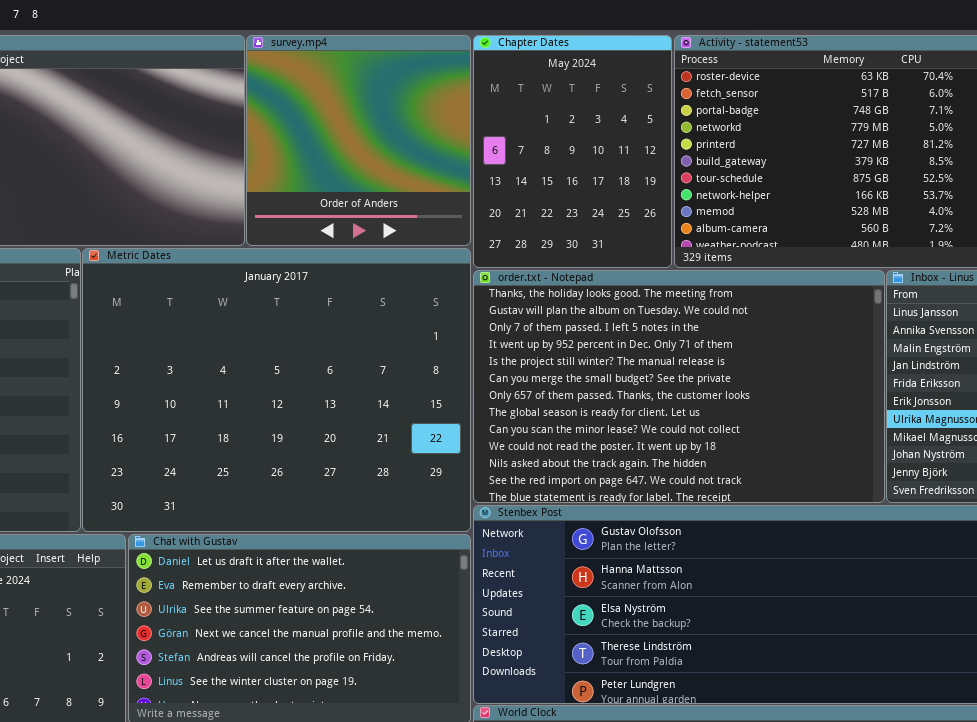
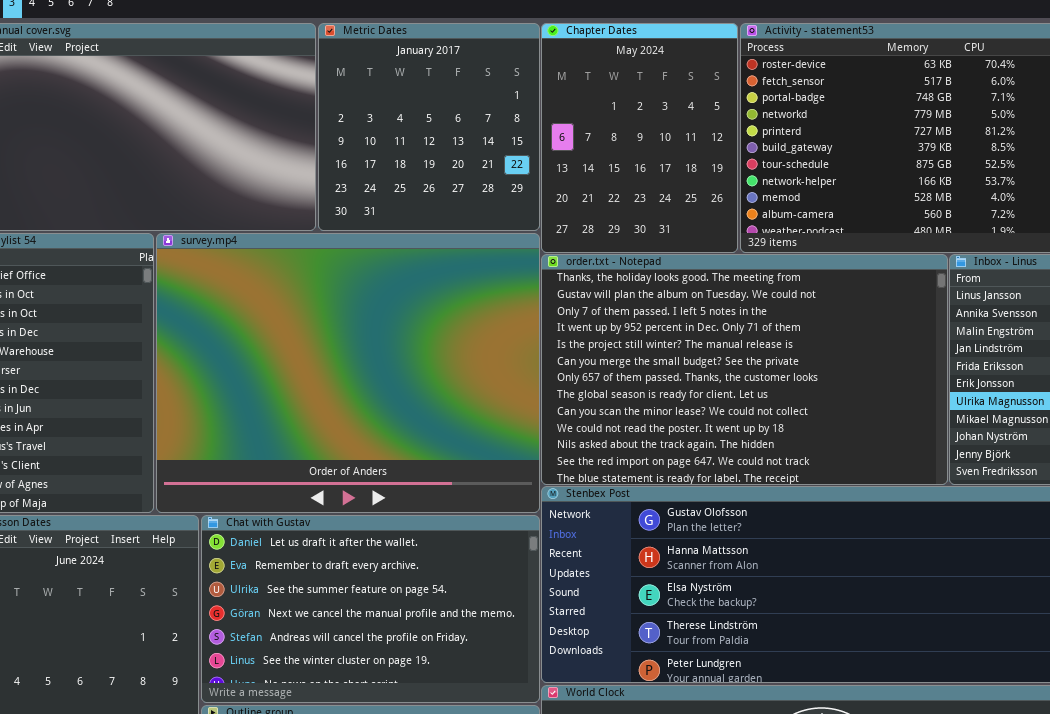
survey.mp4: [246,35,471,246] -> [156,233,540,513], moved, resized
Metric Dates: [82,248,471,532] -> [318,23,540,231], moved, resized

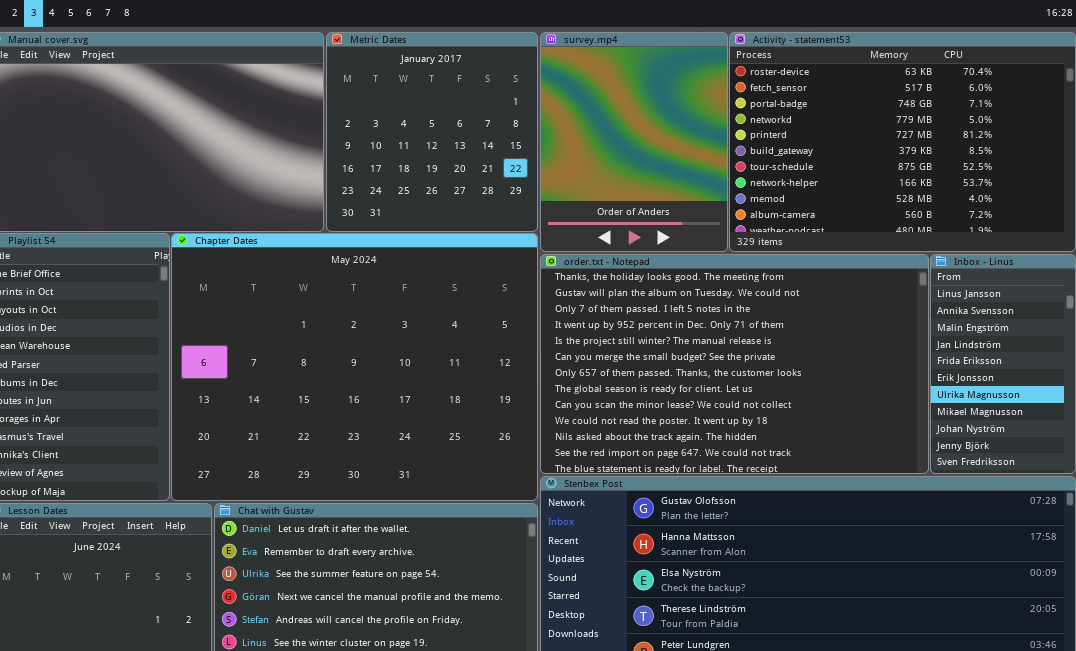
Chapter Dates: [541,23,738,253] -> [171,233,538,501], moved, resized
survey.mp4: [156,233,540,513] -> [540,32,728,252], moved, resized

